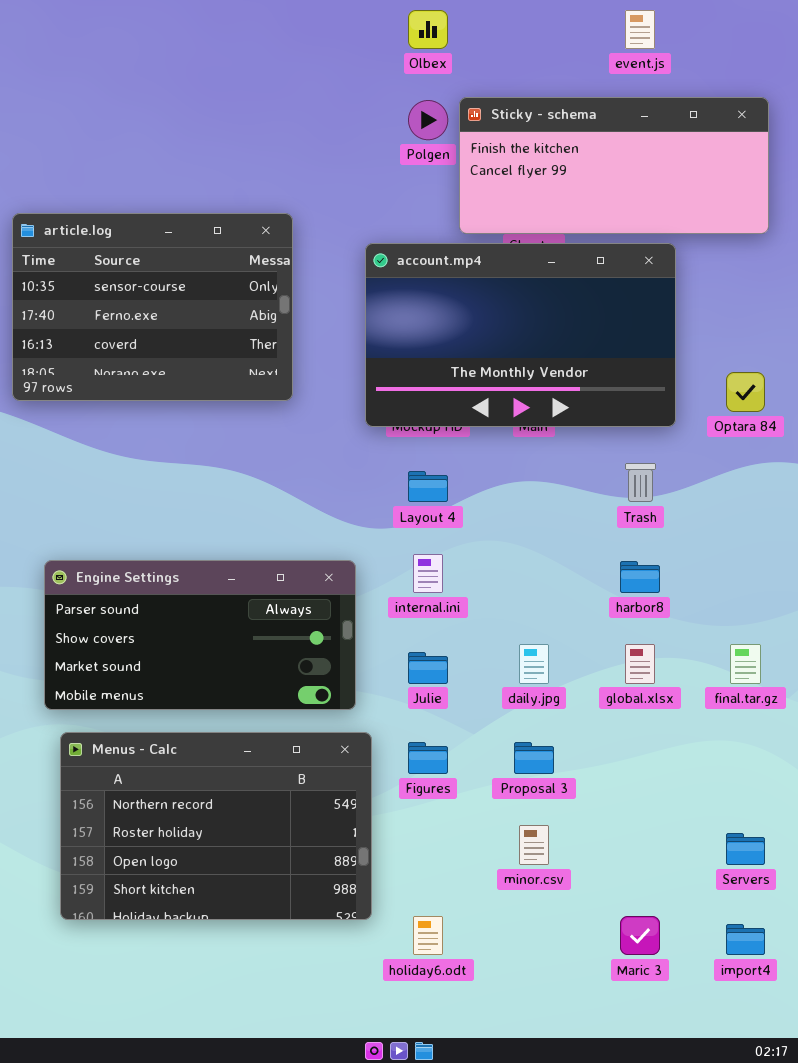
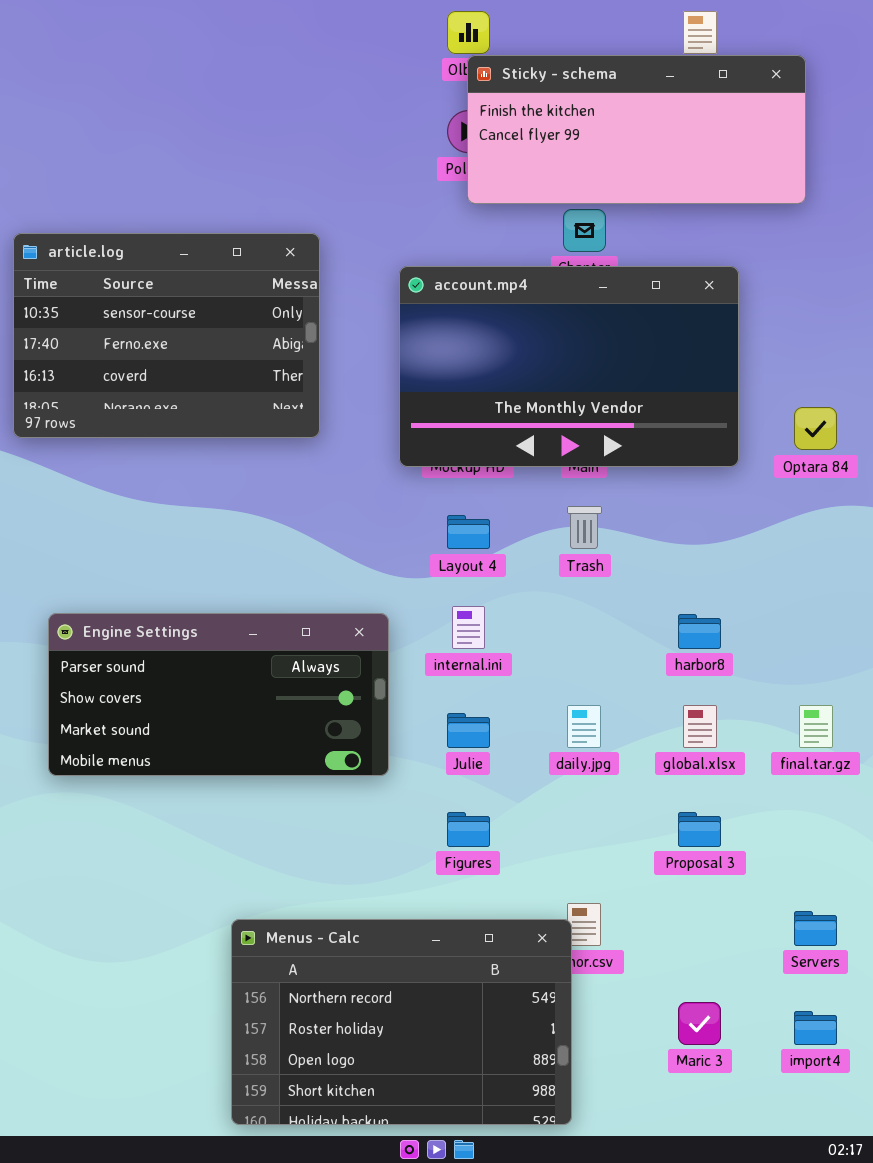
Sticky - schema: [459,97,769,234] -> [467,55,806,204], moved
Trash: [625,463,656,502] -> [567,506,602,549], moved
Menus - Calc: [60,732,372,920] -> [231,919,572,1125], moved
Proposal 3: [514,742,554,774] -> [678,812,721,847], moved

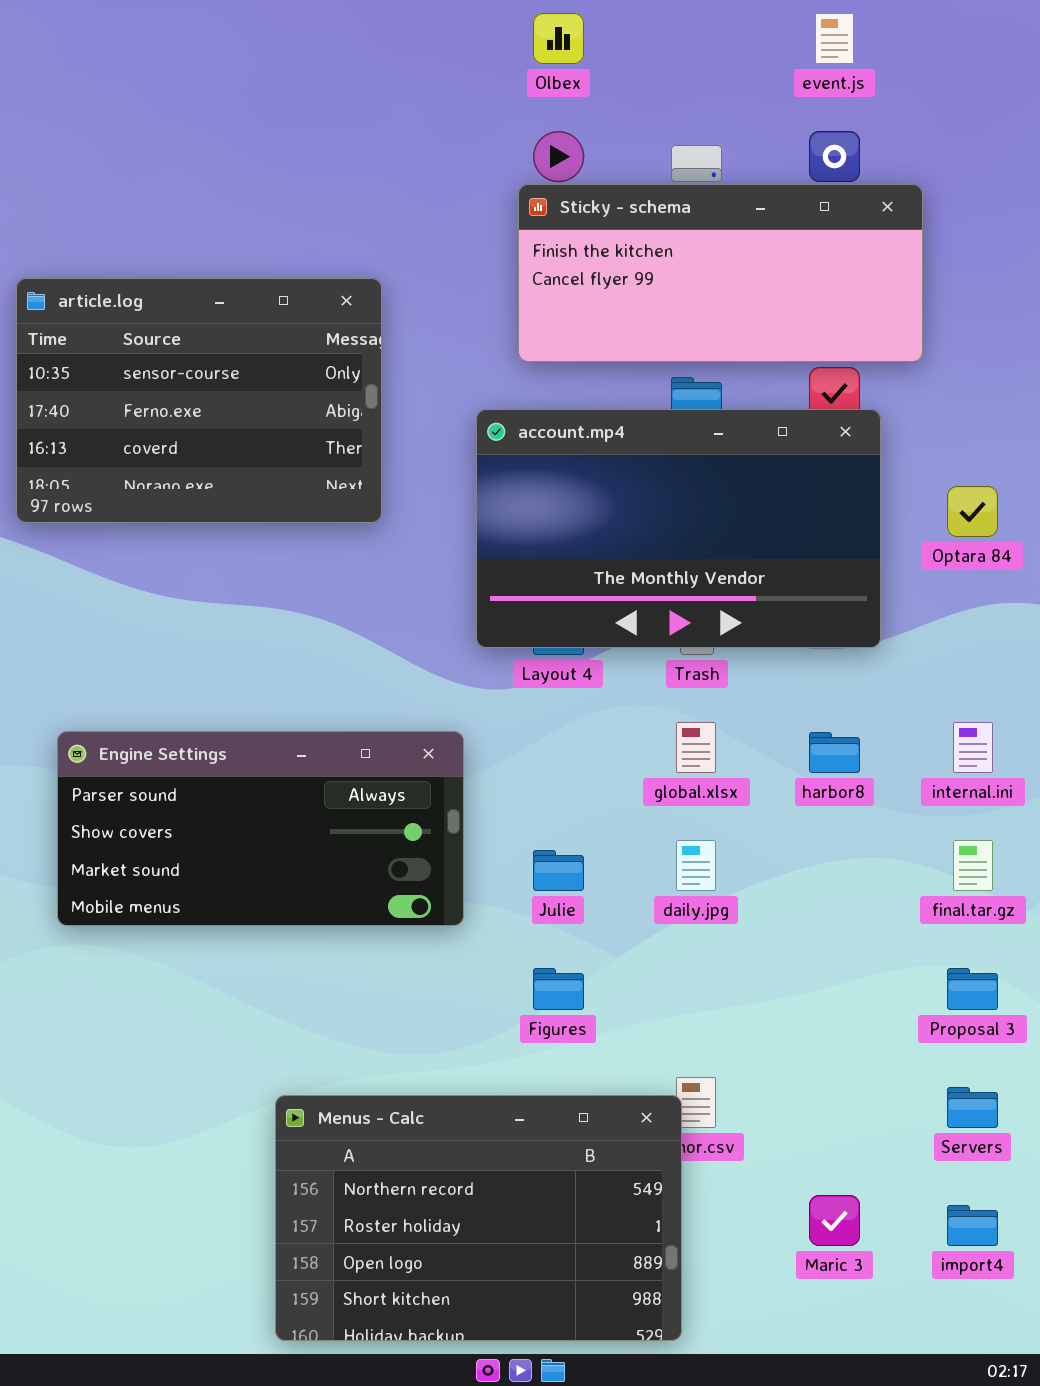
Sticky - schema: [467,55,806,204] -> [518,184,923,362], moved
account.mp4: [399,266,739,467] -> [476,409,881,648], moved
internal.ini: [452,606,485,649] -> [953,722,993,773], moved
global.xlsx: [683,705,717,748] -> [676,722,716,773], moved
Proposal 3: [678,812,721,847] -> [947,968,998,1010], moved

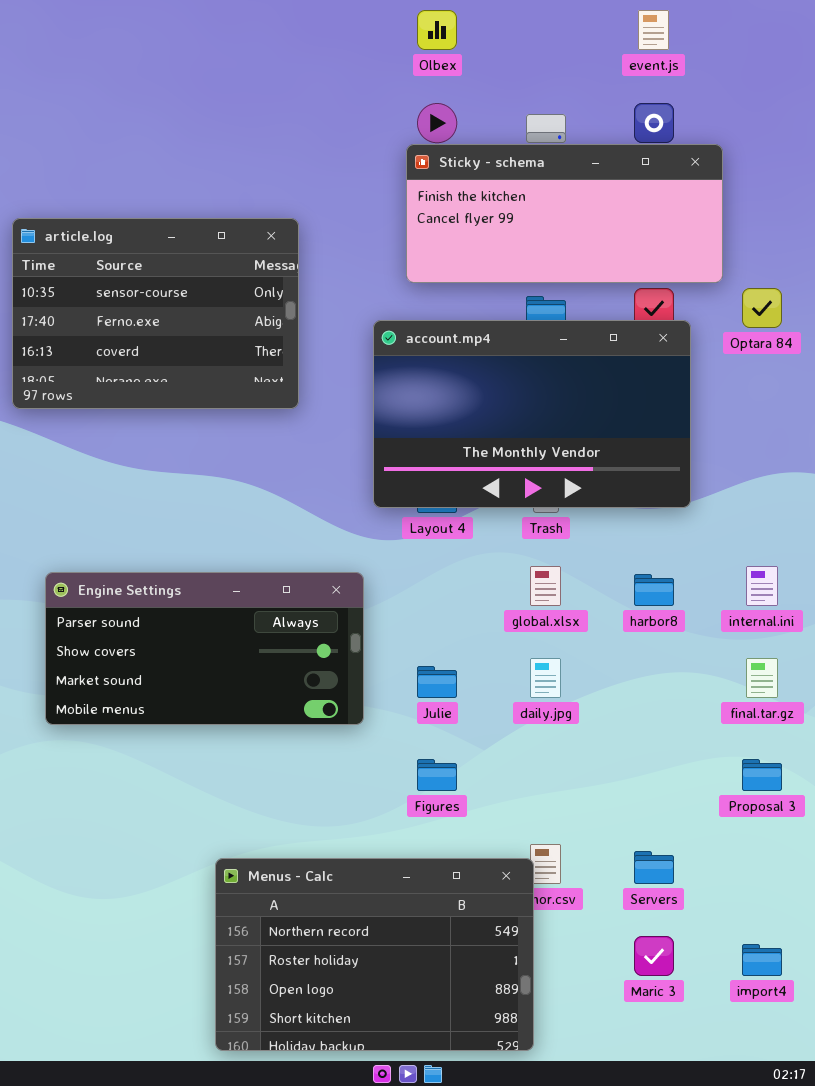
Optara 84: [947,486,998,537] -> [742,288,782,328], moved
Servers: [947,1087,998,1128] -> [634,851,674,884], moved

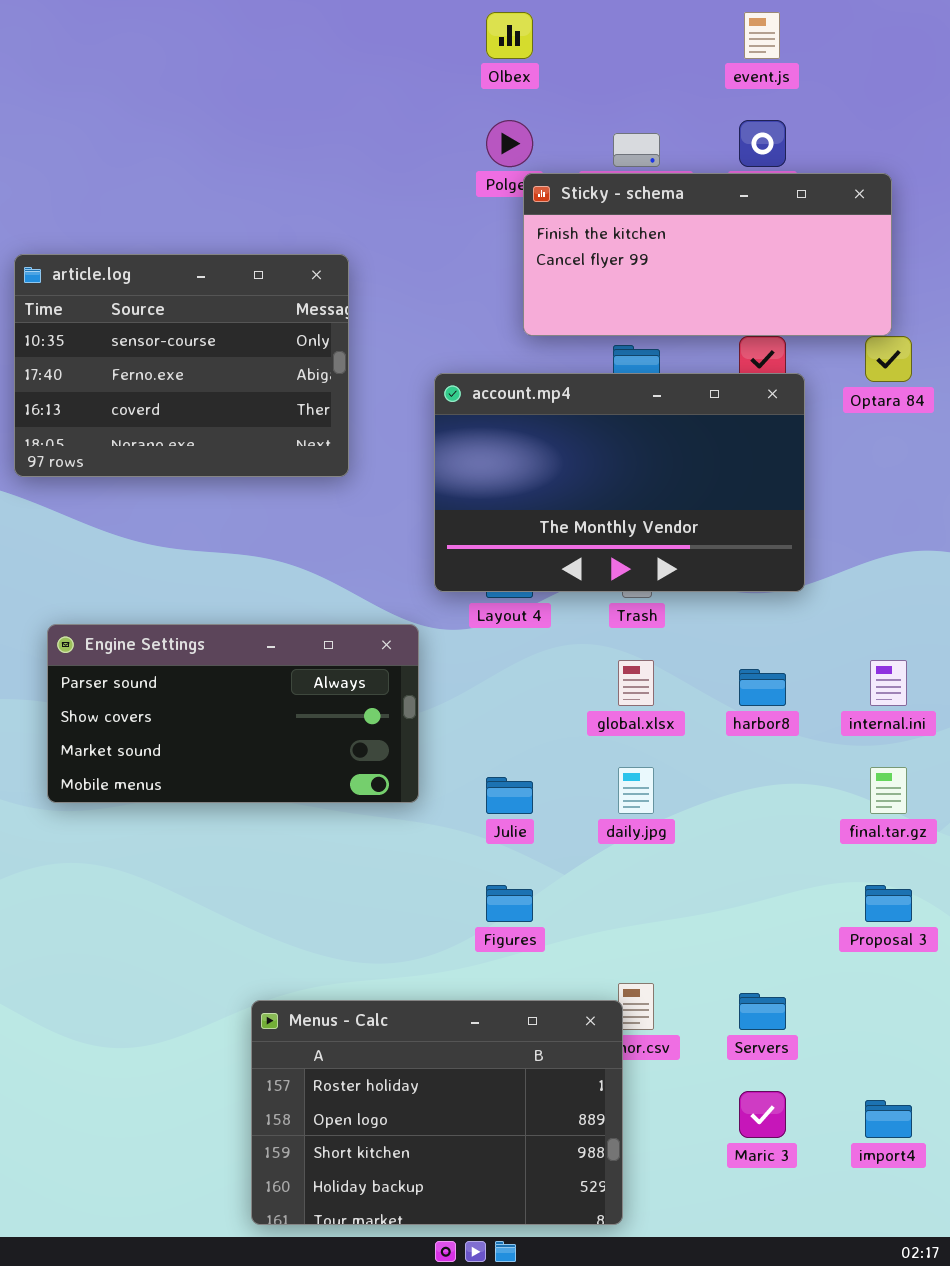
Sticky - schema: [406,144,723,283] -> [523,173,892,336], moved
Engine Settings: [45,572,364,725] -> [47,624,419,803], moved
Menus - Calc: [215,858,534,1051] -> [251,1000,623,1225], scrolled down 1 row

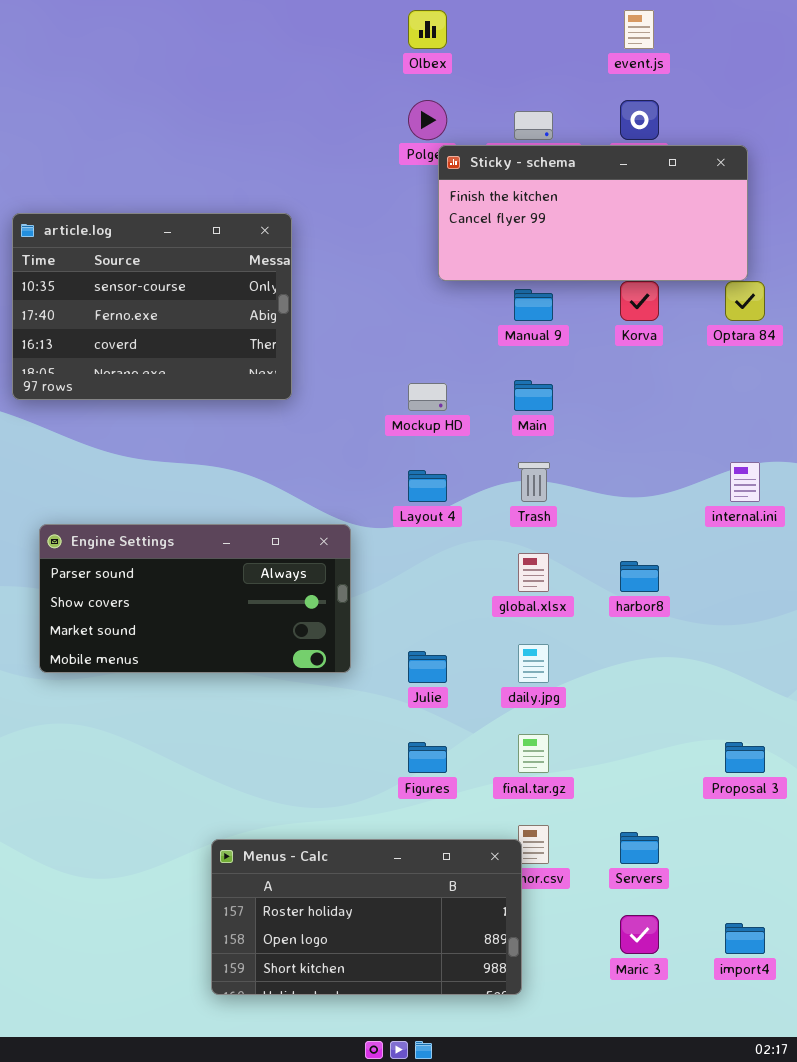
account.mp4: [434,373,805,592] -> none, closed
internal.ini: [870,660,907,706] -> [730,462,760,502], moved
final.tar.gz: [870,767,907,814] -> [518,734,549,773], moved
Menus - Calc: [251,1000,623,1225] -> [211,839,522,995], resized

